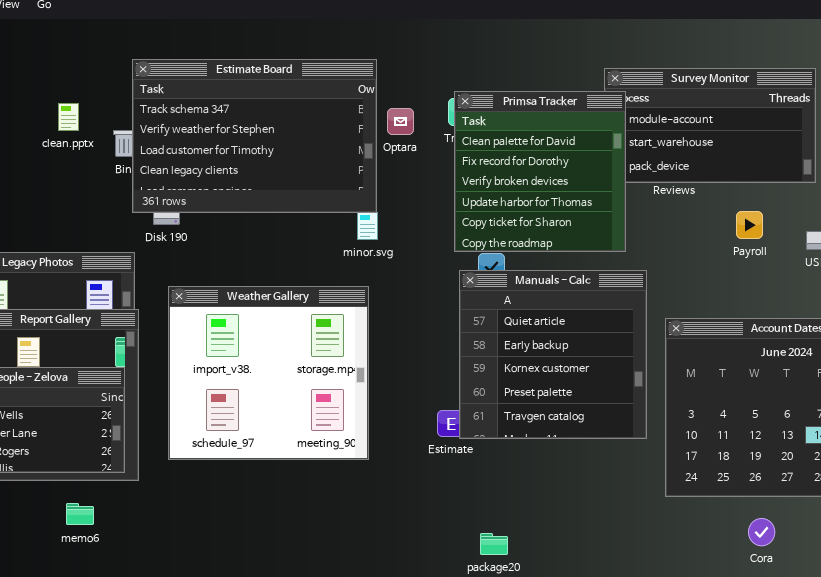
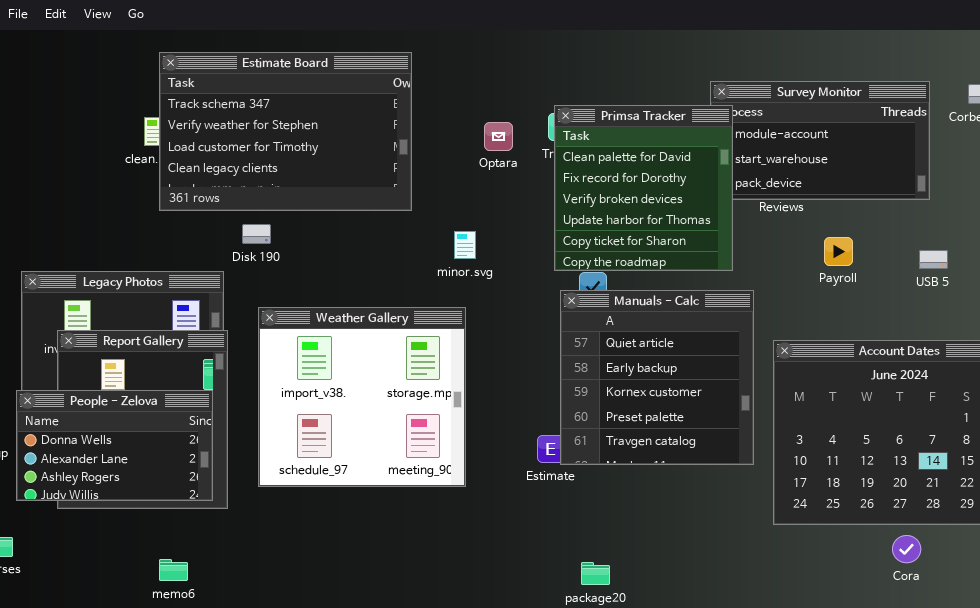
Estimate Board: [132,59,377,213] -> [159,52,412,211], moved
Payroll: [736,211,763,239] -> [824,237,853,266], moved
memo6: [66,503,94,525] -> [159,559,188,581], moved
Cora: [748,518,775,546] -> [892,535,921,563], moved

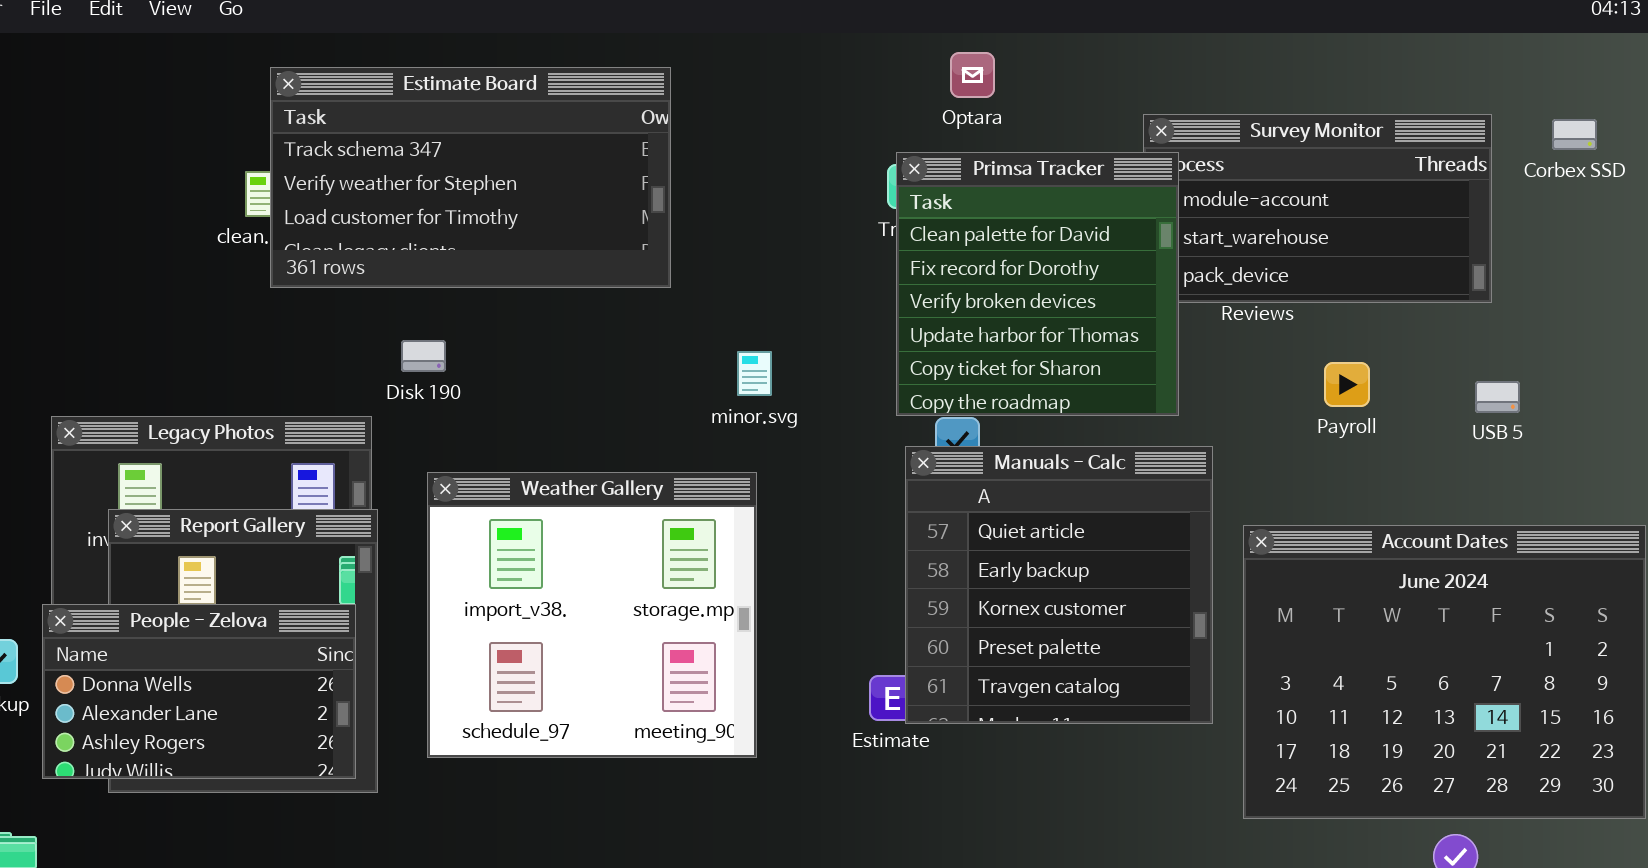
Estimate Board: [159,52,412,211] -> [270,67,671,288], resized
Optara: [484,122,513,151] -> [950,52,995,98], moved

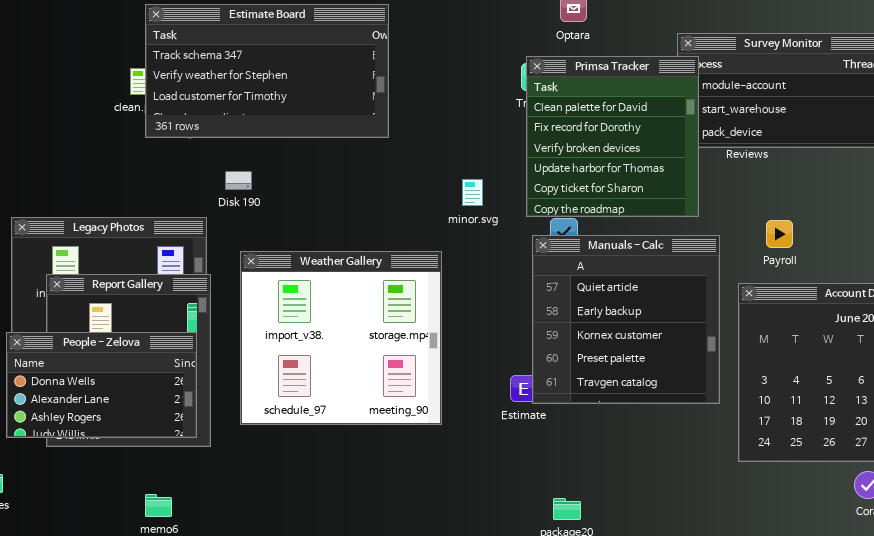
minor.svg: [737,351,772,396] -> [462,179,483,206], moved
Payroll: [1324,362,1370,407] -> [766,220,793,248], moved

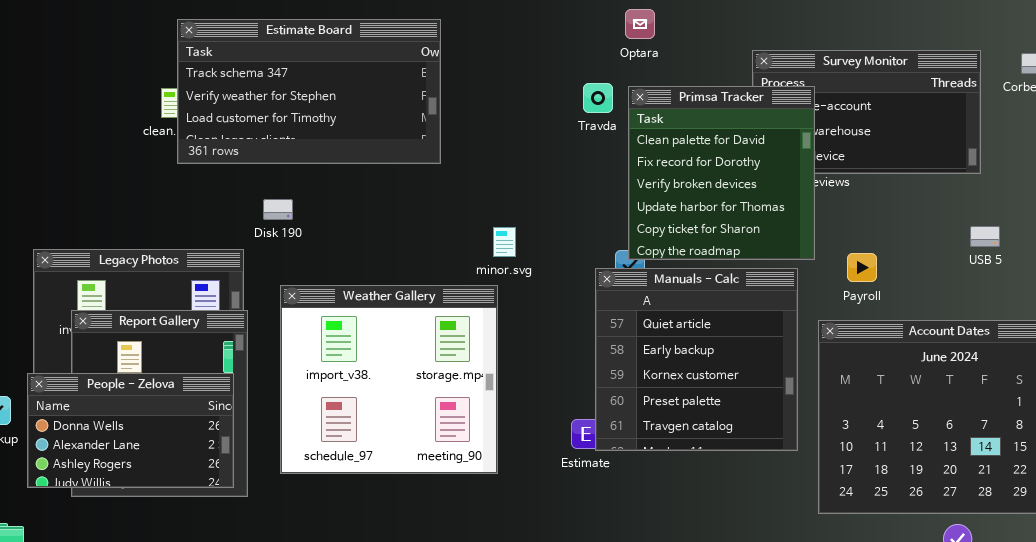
Primsa Tracker: [526,56,699,217] -> [628,86,815,260], moved
minor.svg: [462,179,483,206] -> [493,227,516,257], moved

